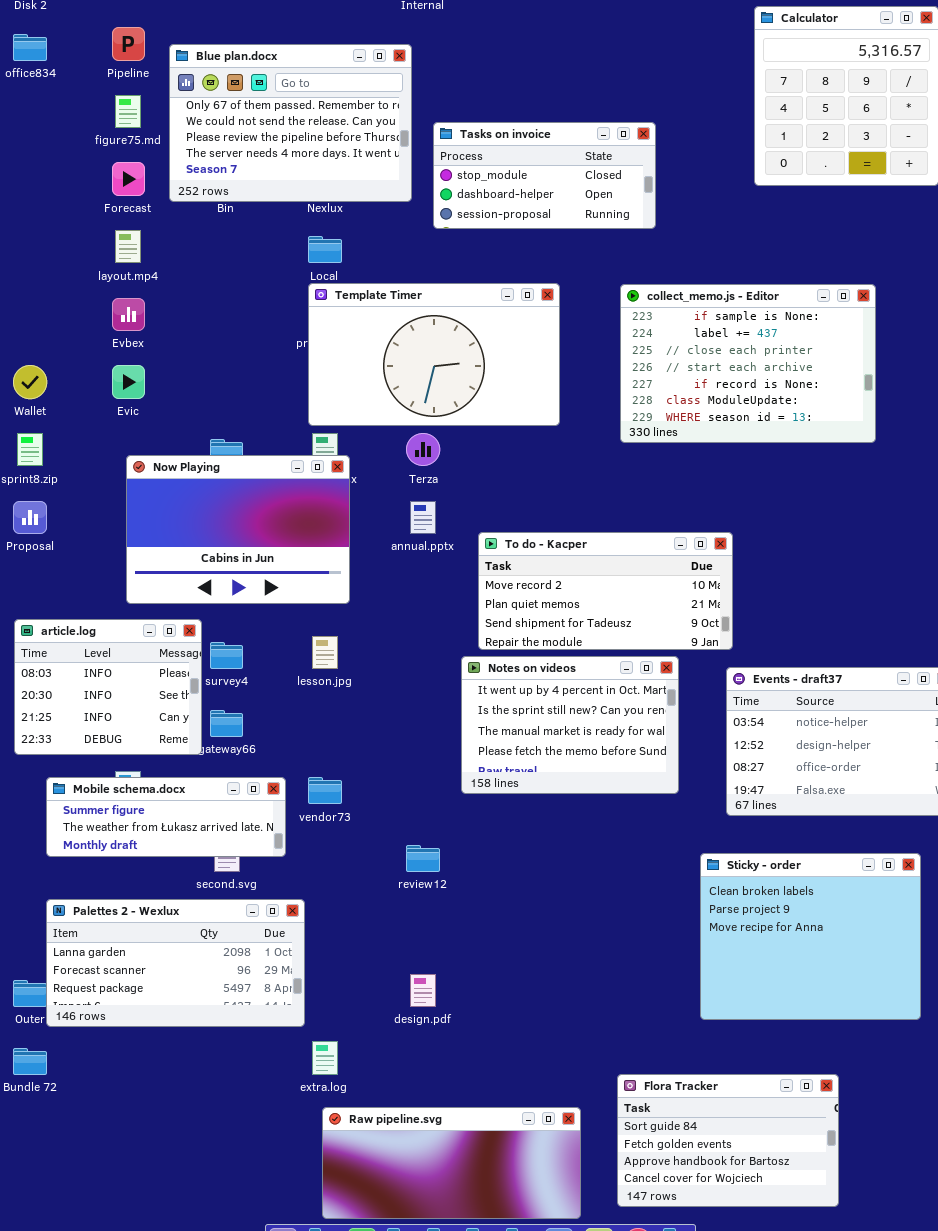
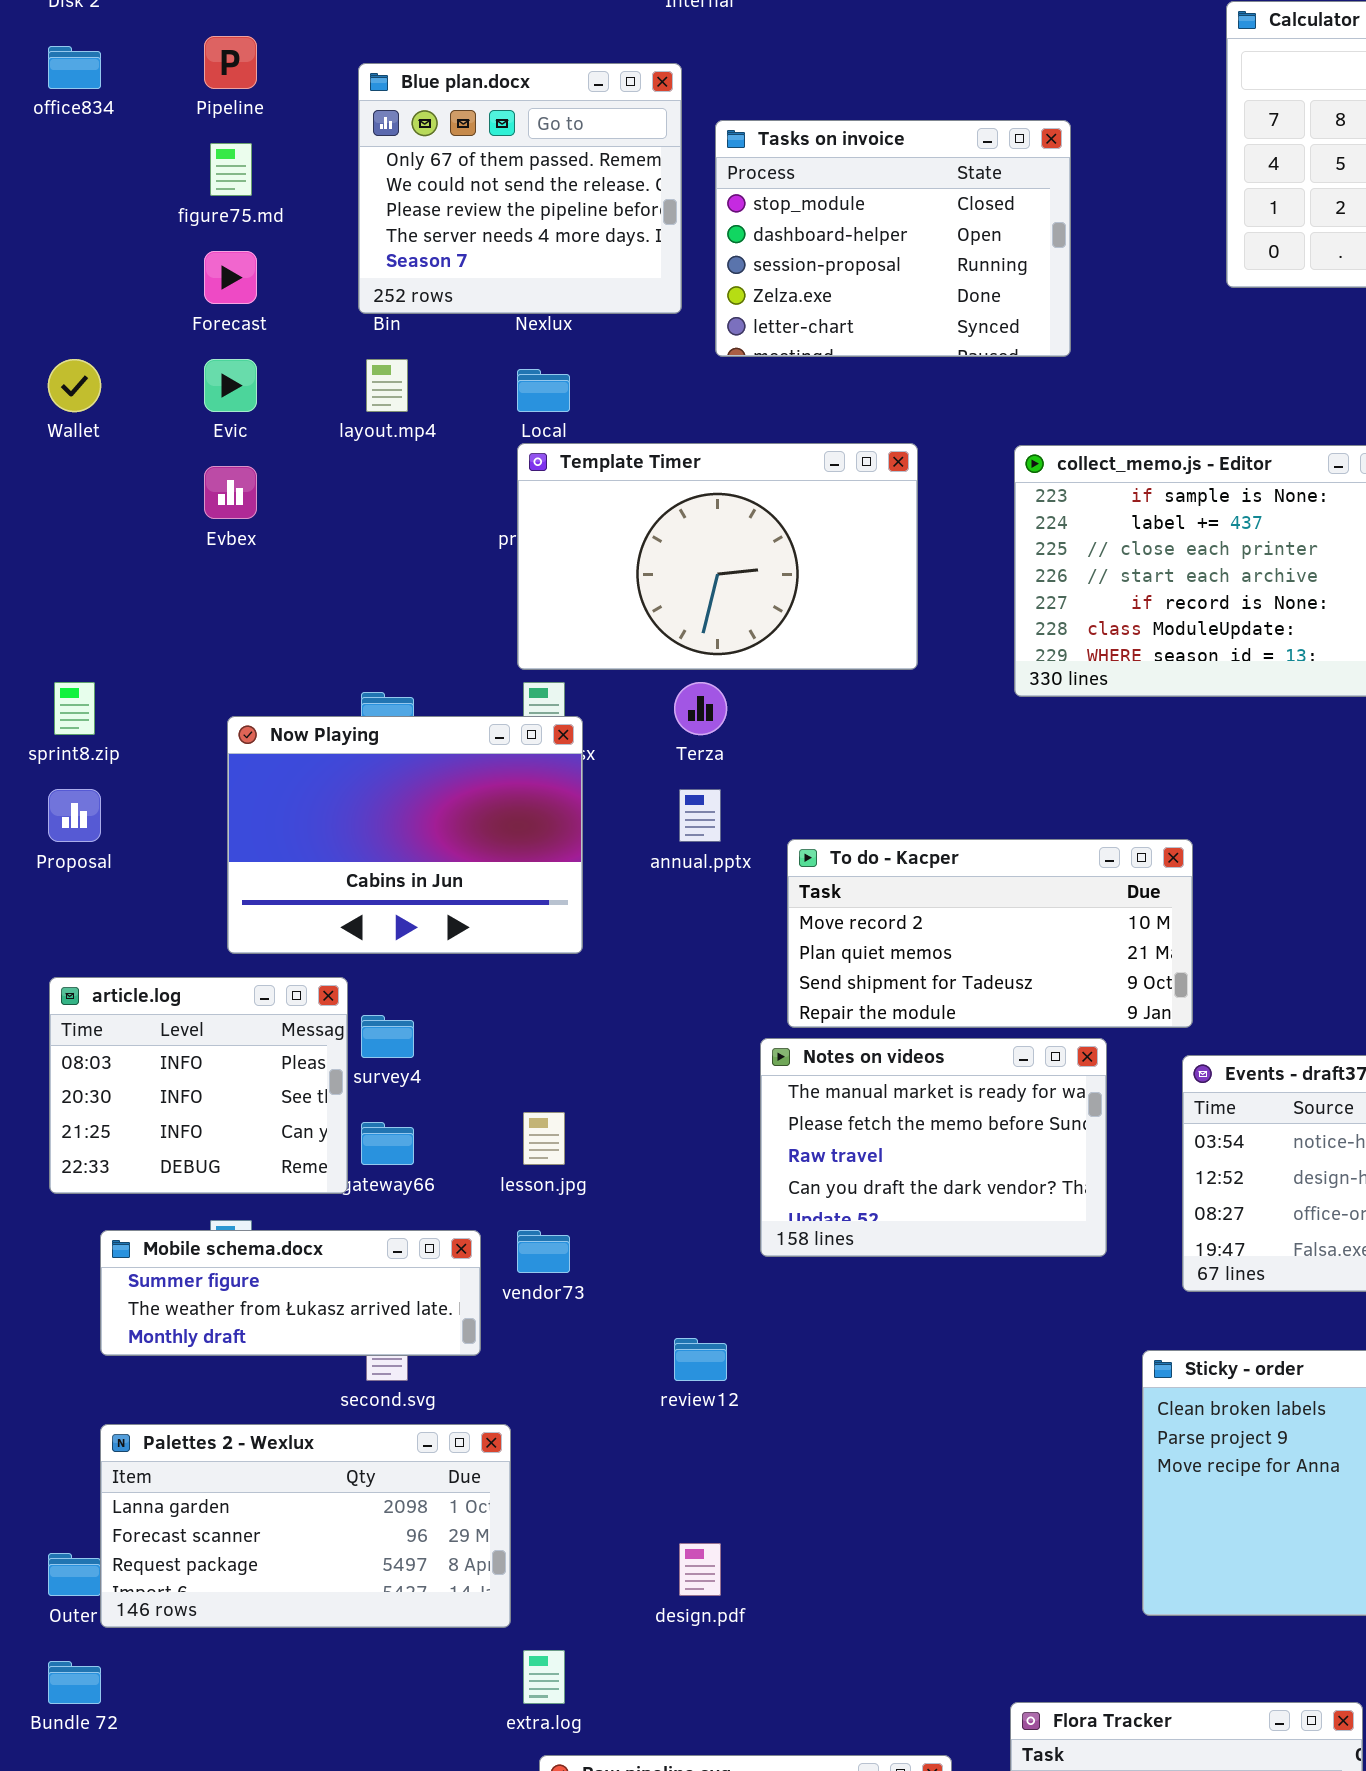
Blue plan.docx: [169,44,412,202] -> [358,63,682,314], resized
Tasks on invoice: [433,122,656,229] -> [715,120,1071,357], resized
layout.mp4: [115,230,141,263] -> [366,359,408,412], moved
Wallet: [13,365,47,399] -> [48,359,101,412], moved
Evic: [112,365,145,399] -> [204,359,257,412], moved
lesson.jpg: [312,636,338,669] -> [523,1112,565,1165], moved
Notes on videos: [461,656,679,794] -> [760,1038,1107,1257], scrolled down 2 rows

